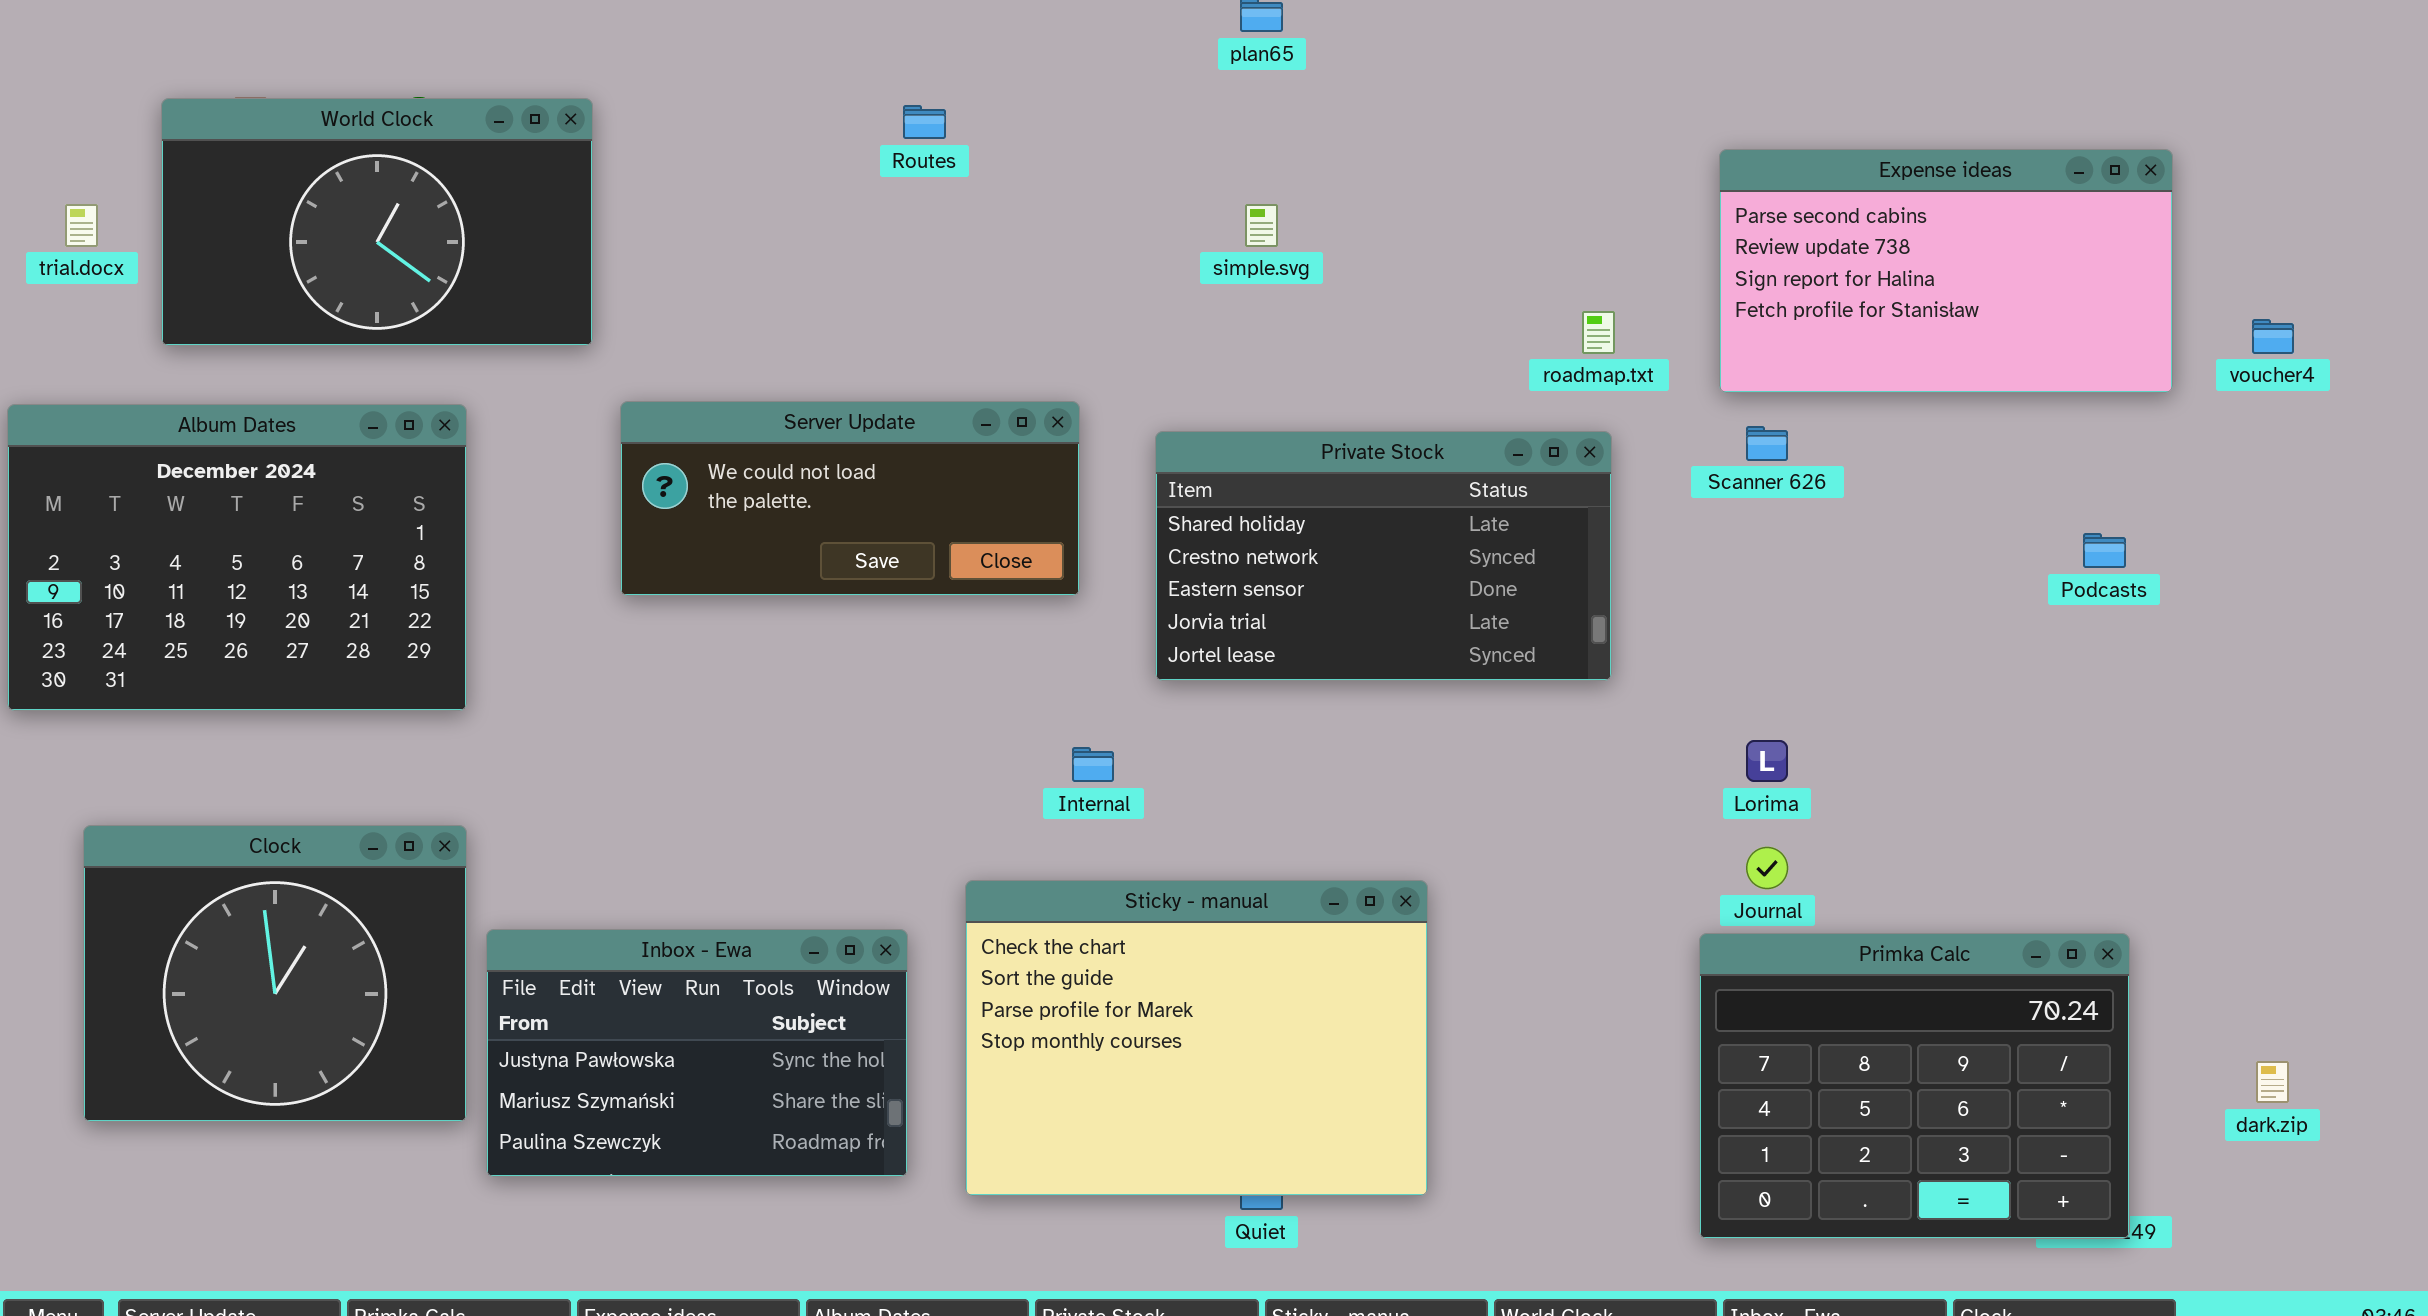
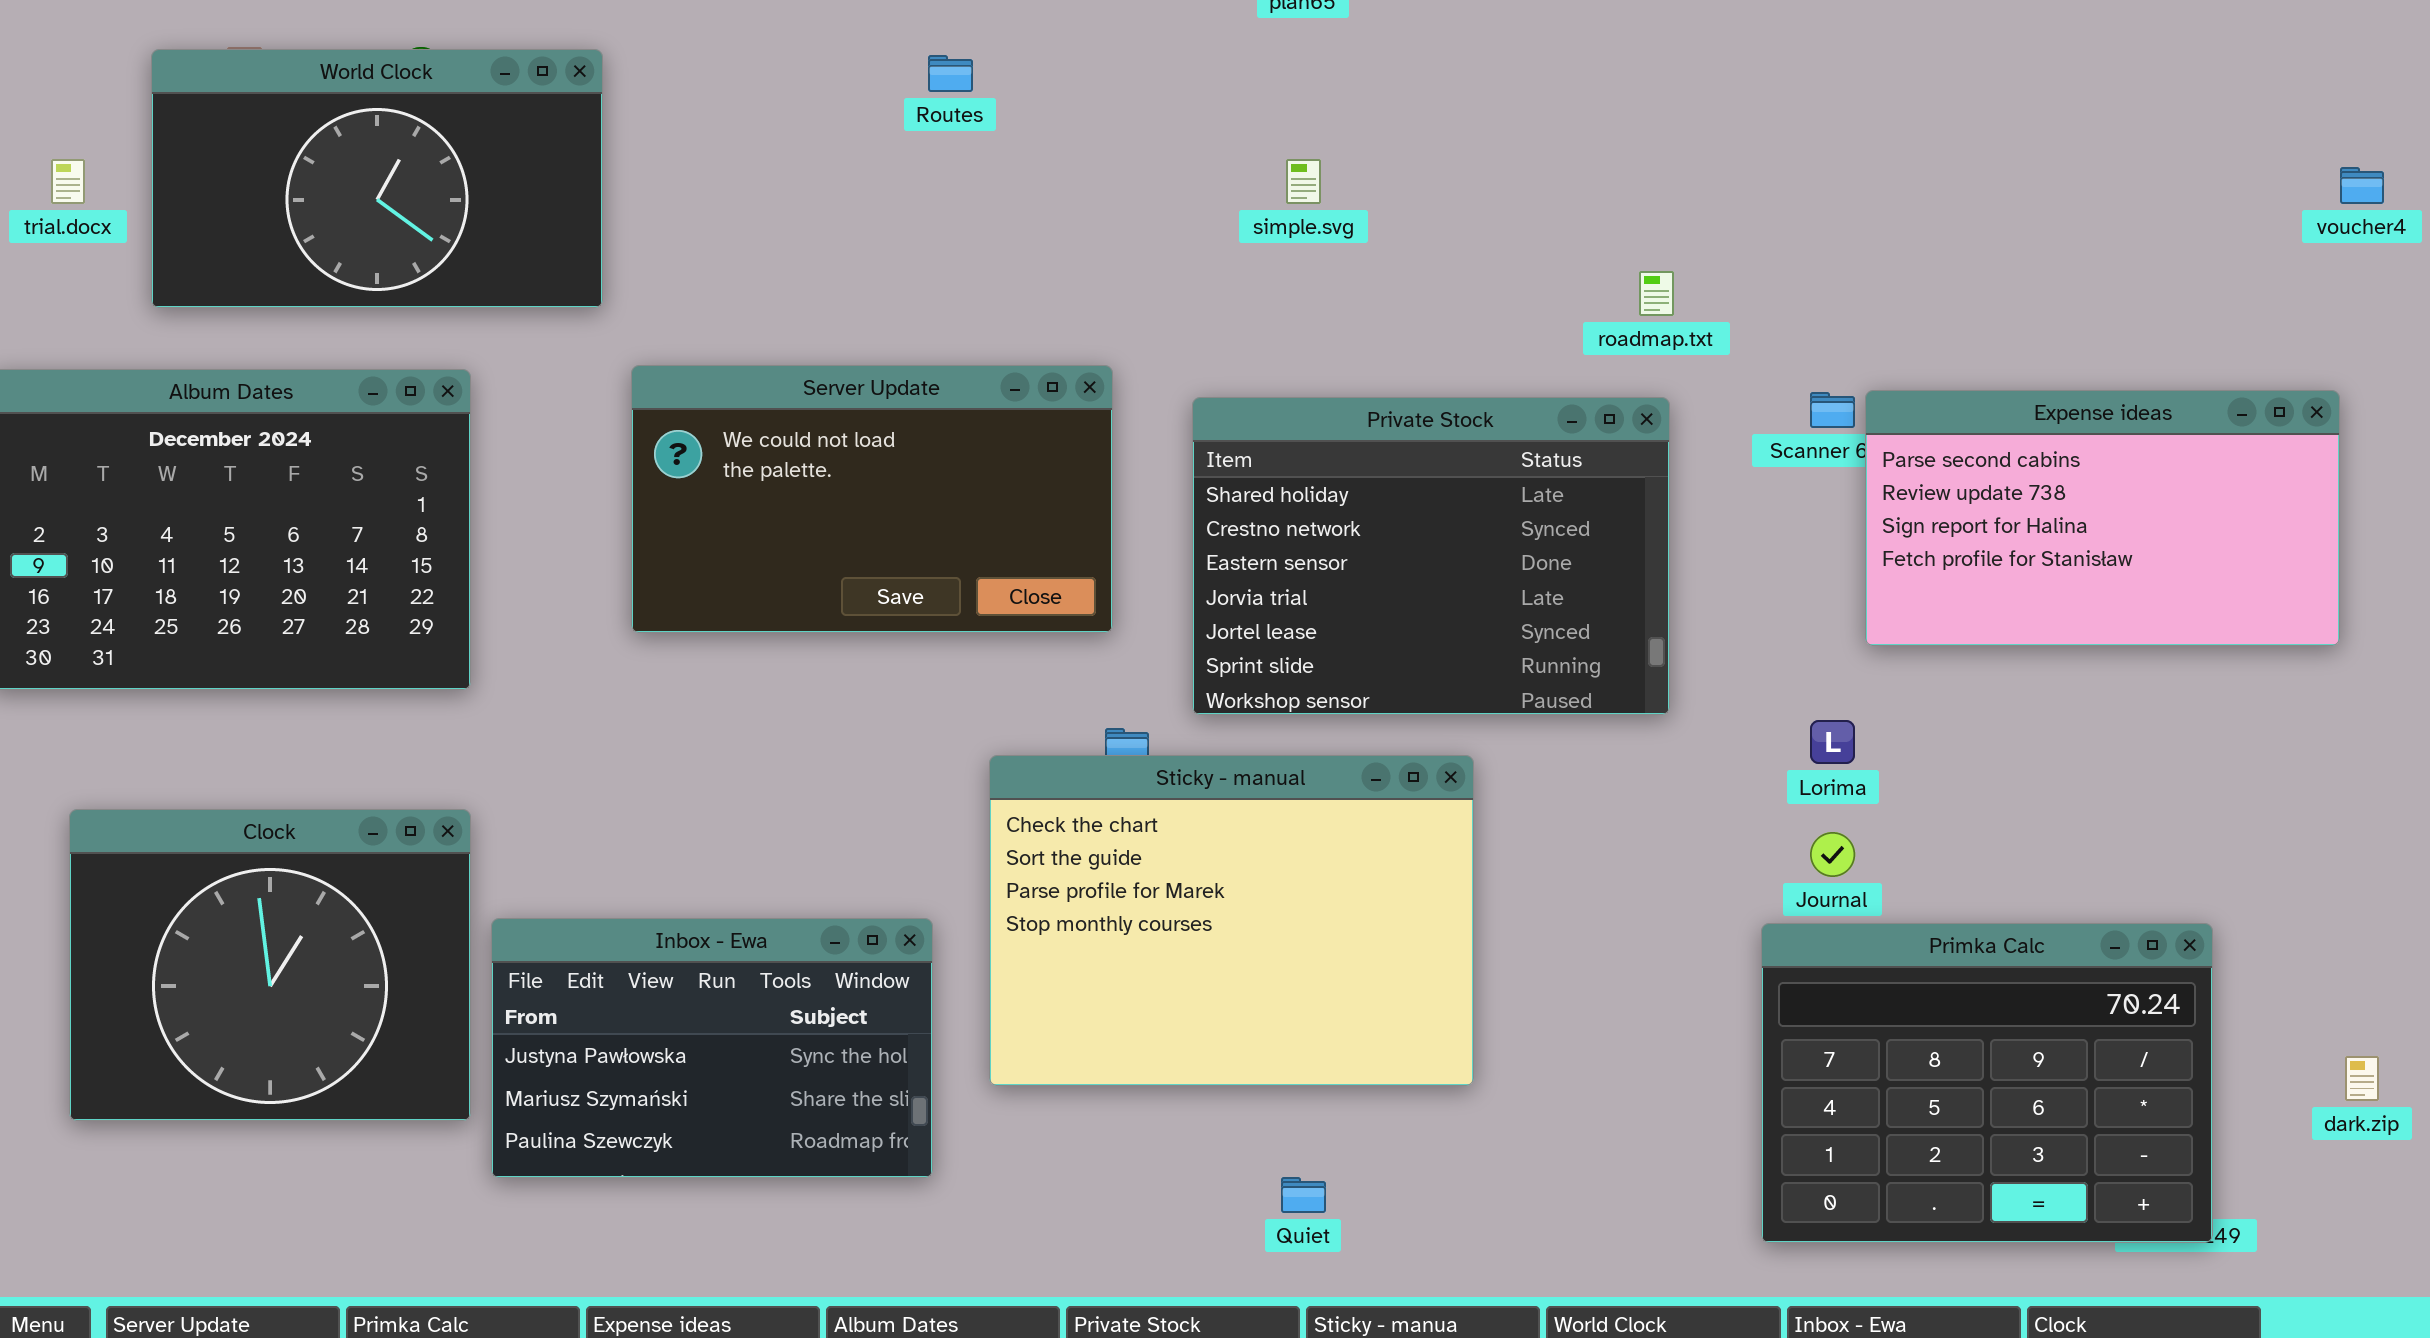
Expense ideas: [1719,149,2173,393] -> [1865,390,2340,646], moved
voucher4: [2252,319,2294,354] -> [2340,167,2384,204], moved
Server Update: [620,401,1080,596] -> [631,365,1113,633], resized
Private Stock: [1155,431,1612,681] -> [1192,397,1670,715], resized
Sticky - manual: [965,880,1428,1196] -> [989,755,1474,1086], moved

